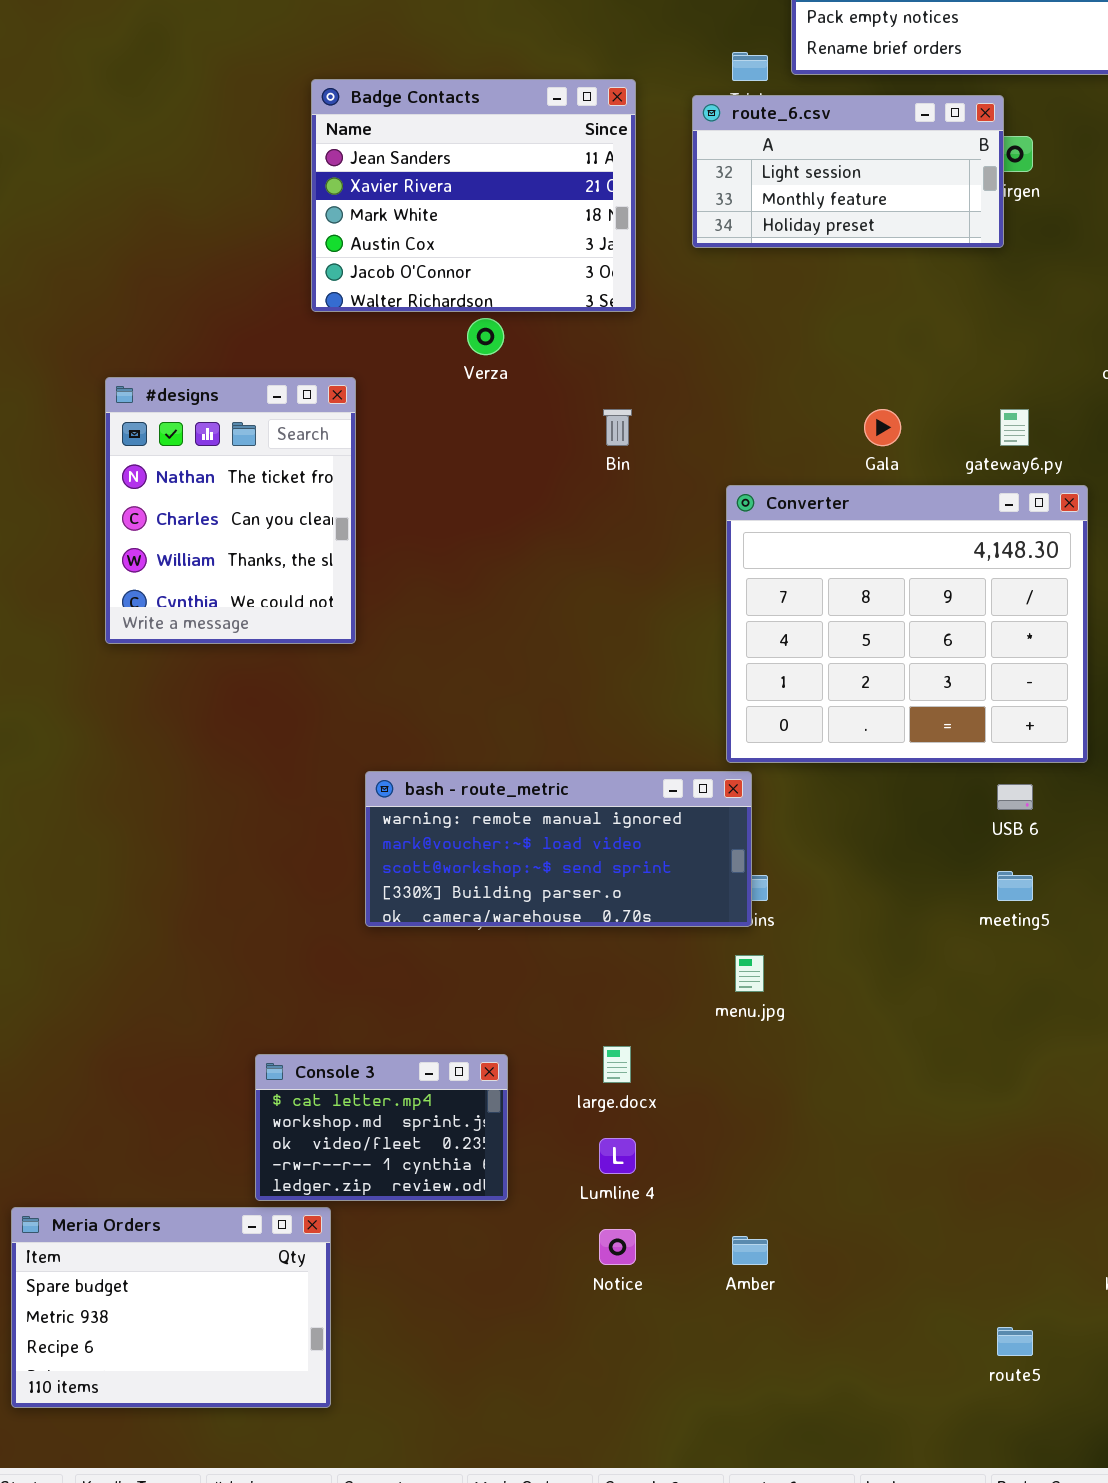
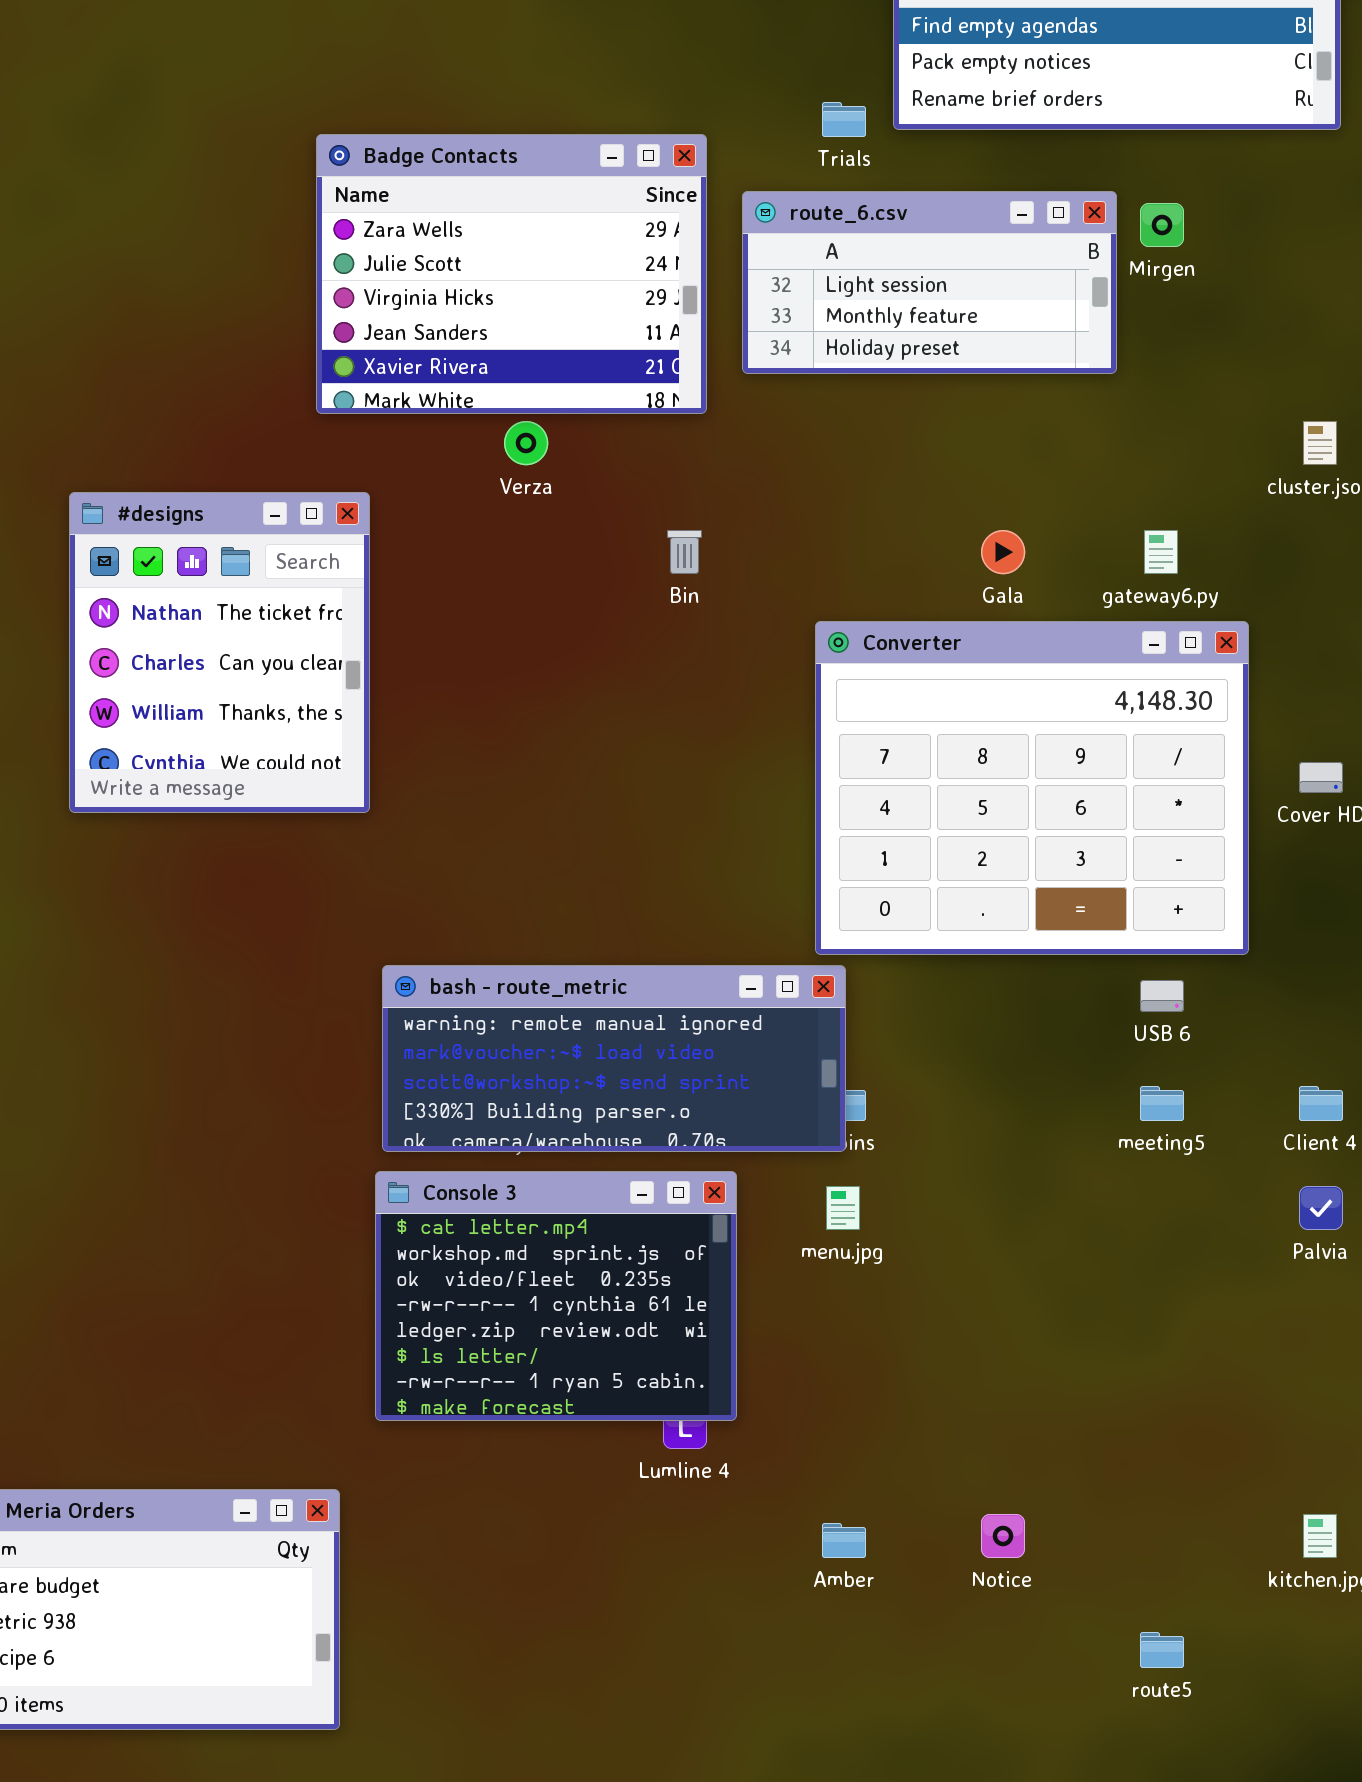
Badge Contacts: [311,79,636,312] -> [316,134,707,414], scrolled up 3 rows
route_6.csv: [692,95,1004,248] -> [742,191,1117,374], moved
Console 3: [255,1054,508,1201] -> [375,1171,737,1421], moved, resized
Notice: [599,1229,636,1265] -> [981,1514,1025,1558], moved

